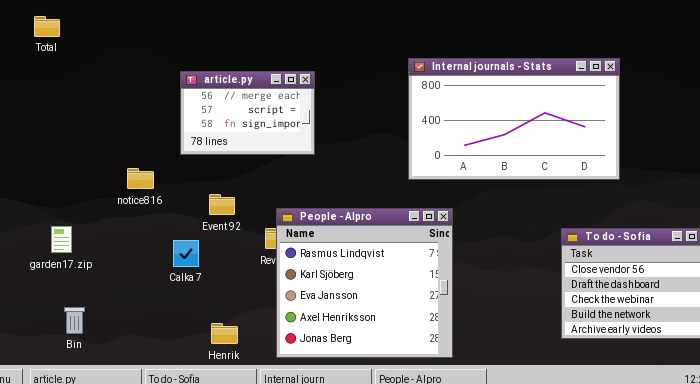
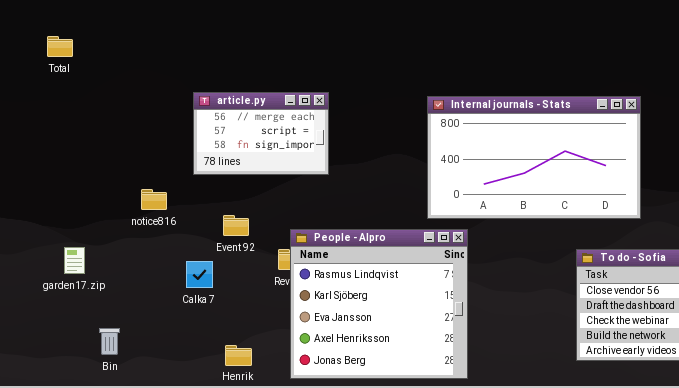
Internal journals - Stats: [408,58,620,180] -> [427,96,641,219], moved
Bin: [64,307,85,334] -> [99,328,120,355], moved

